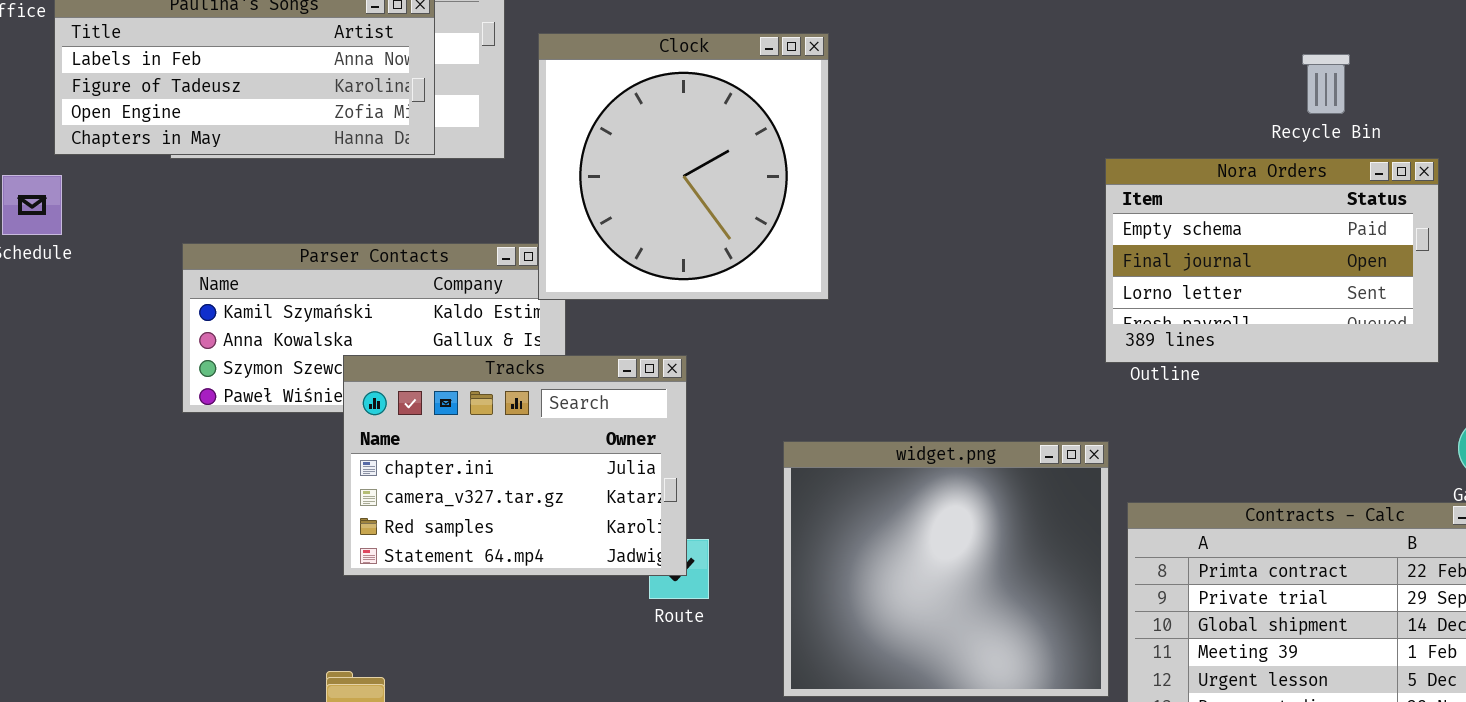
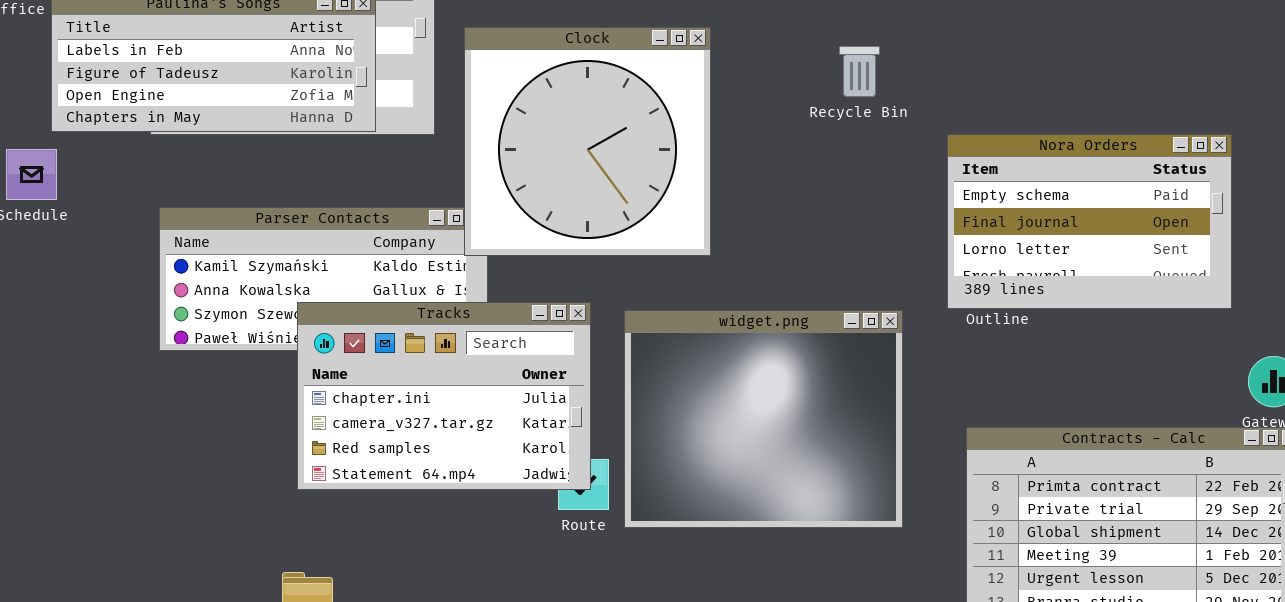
Recycle Bin: [1302,54,1350,114] -> [839,46,880,97], moved
widget.png: [783,441,1109,697] -> [624,310,903,528], moved

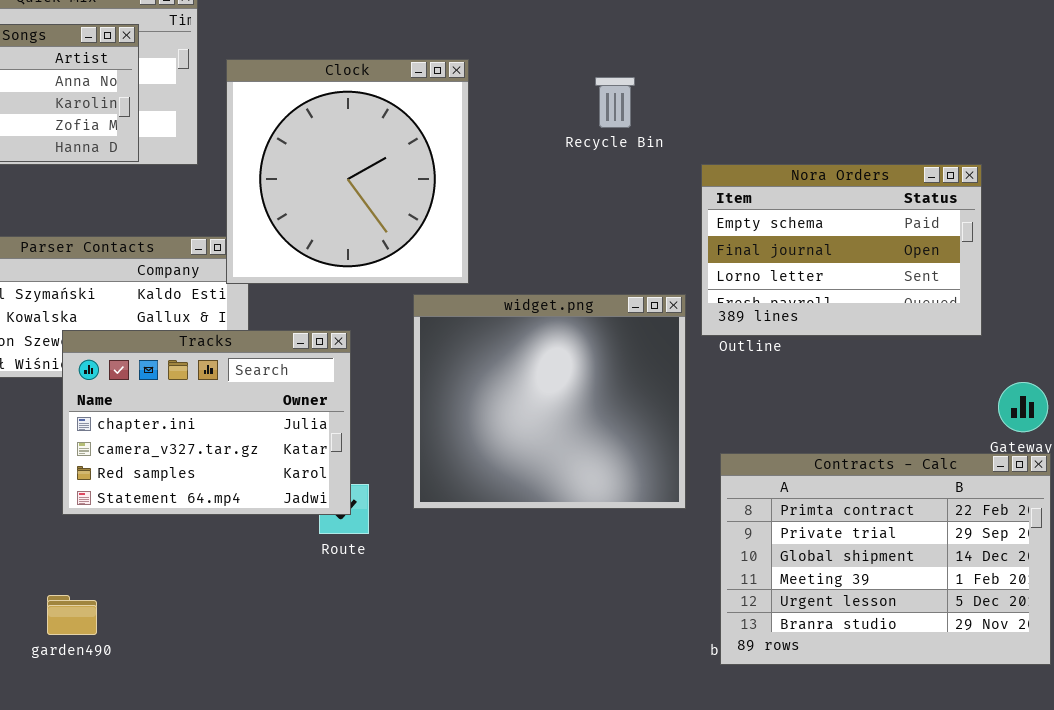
widget.png: [624,310,903,528] -> [413,294,686,509], moved

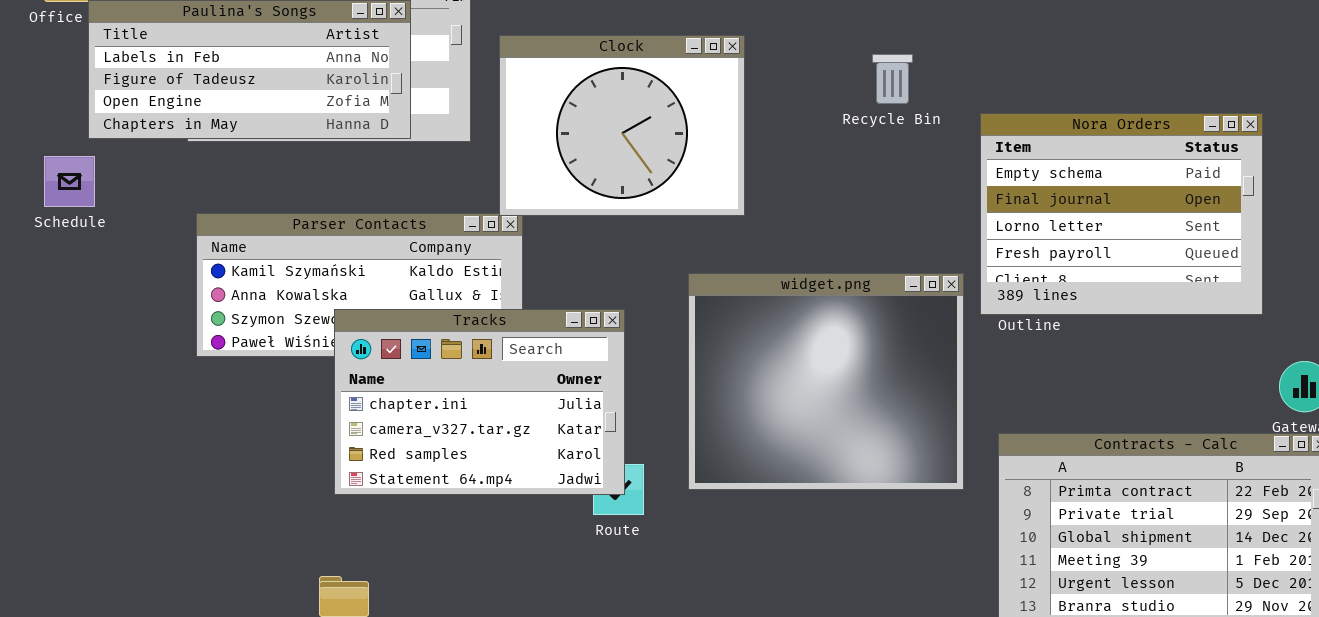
Clock: [226,59,469,284] -> [499,35,745,216], resized
Nora Orders: [701,164,982,336] -> [980,113,1263,315], resized

